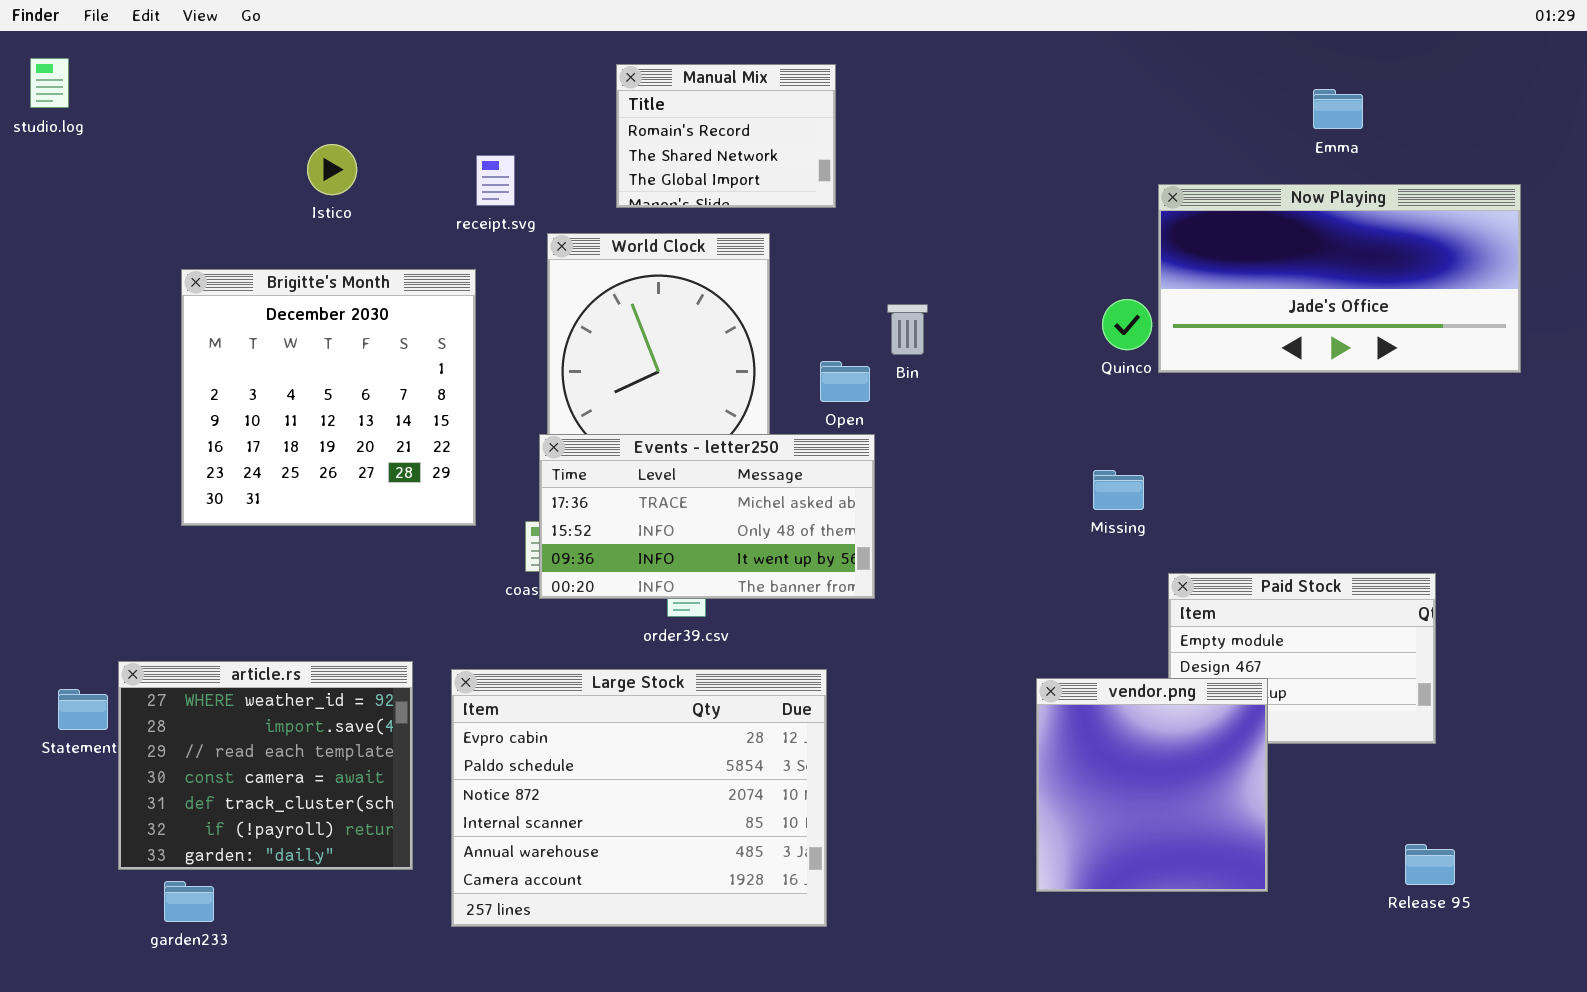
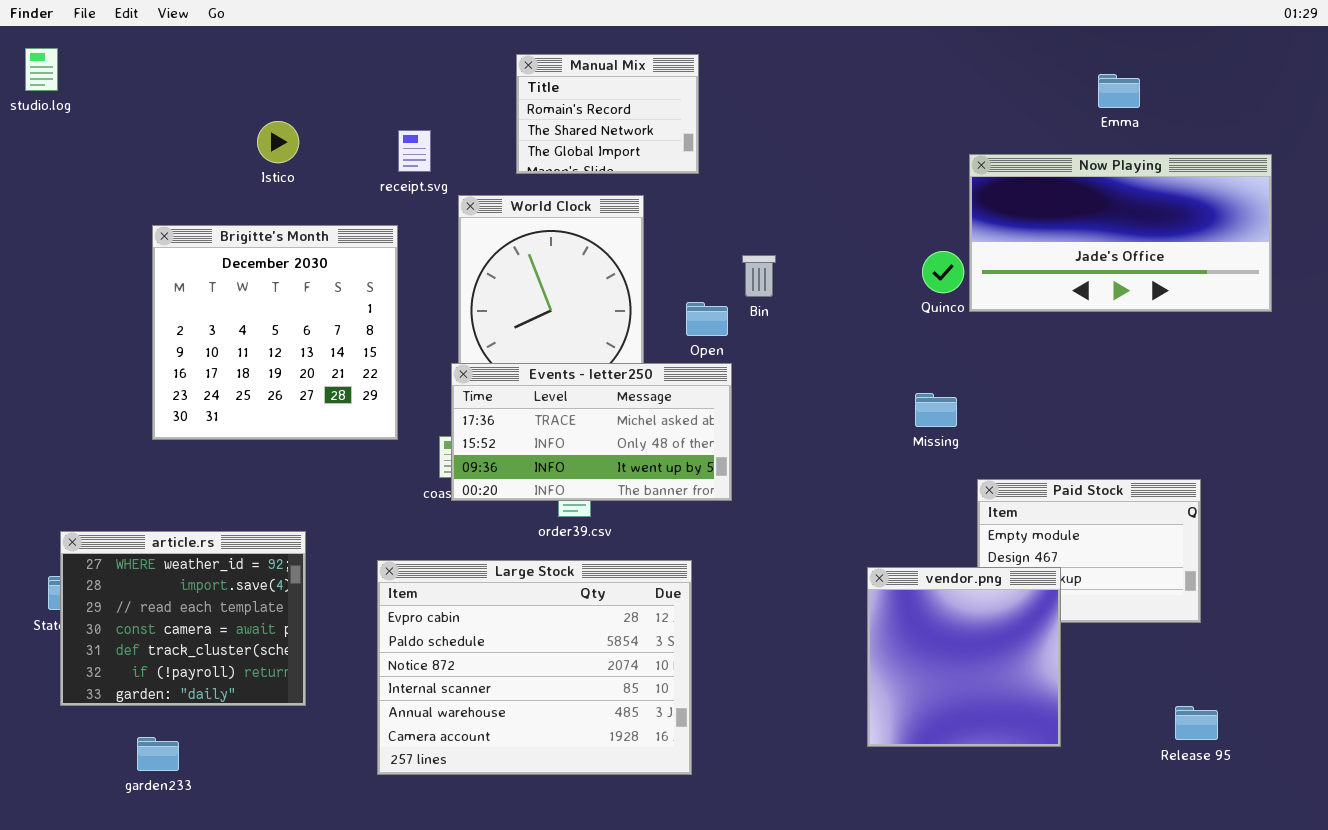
article.rs: [118,661,413,870] -> [60,531,306,706], moved

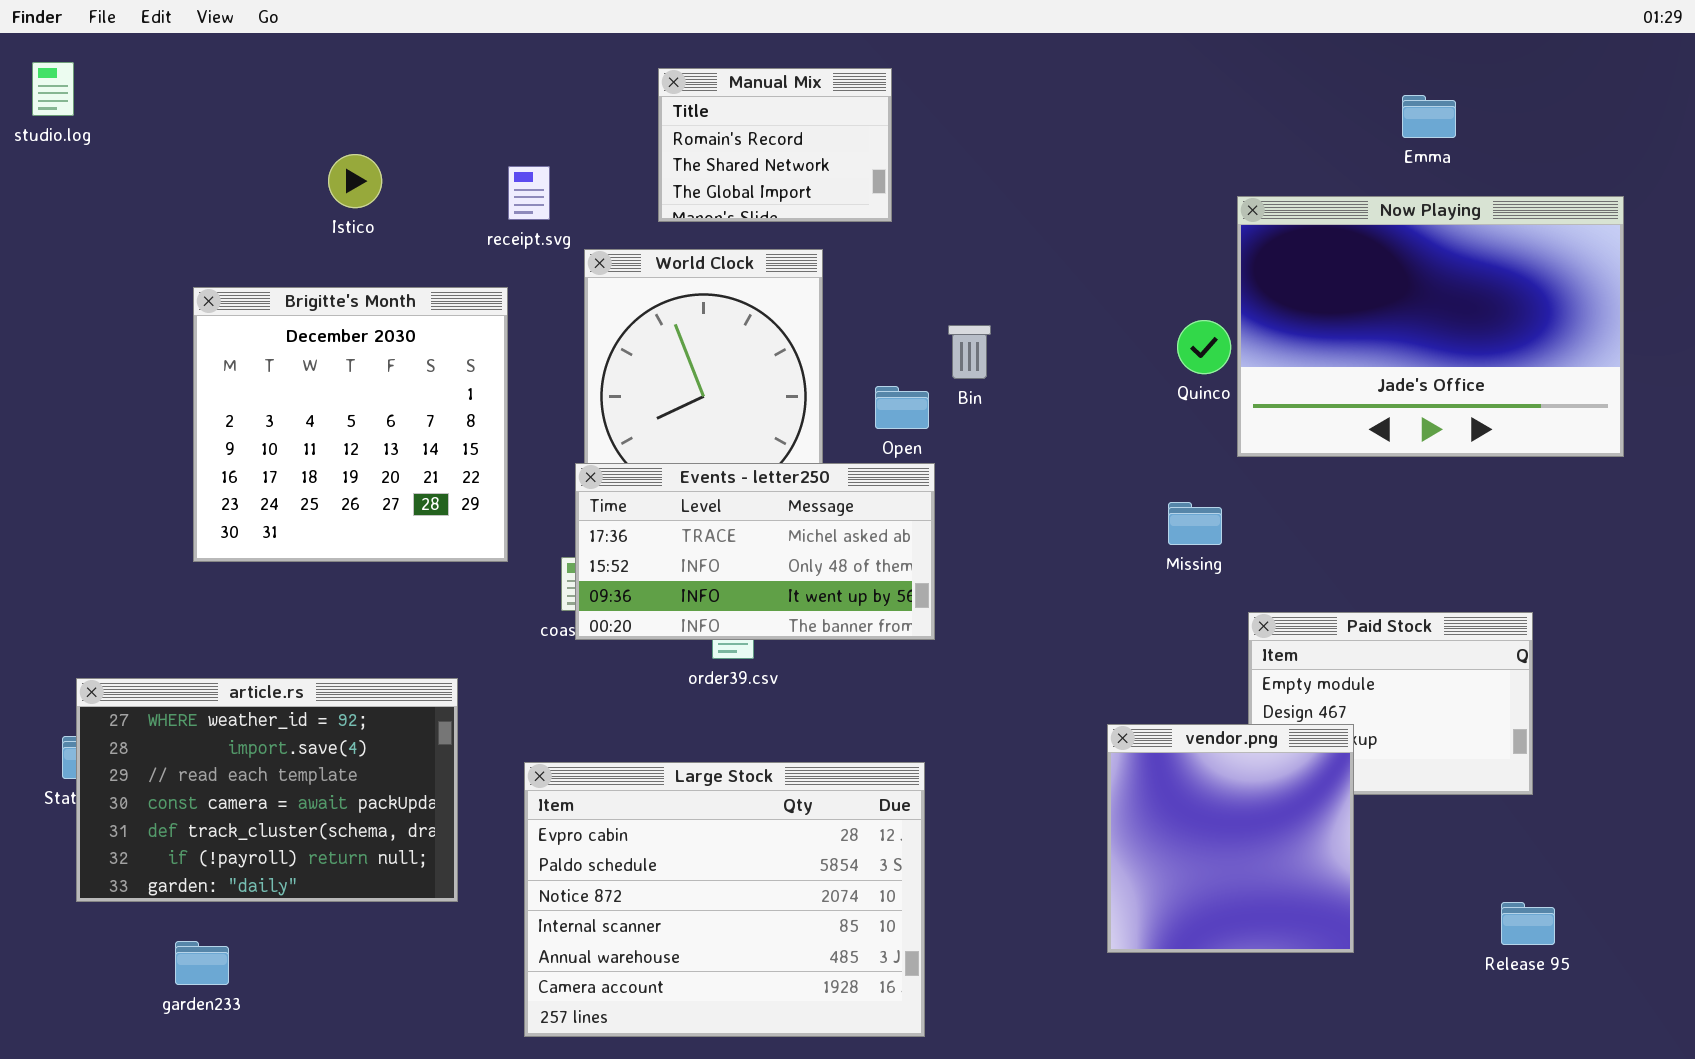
Now Playing: [969,154,1272,312] -> [1237,196,1624,457], resized
article.rs: [60,531,306,706] -> [76,678,458,902], resized
Large Stock: [377,560,692,775] -> [524,762,925,1037], moved

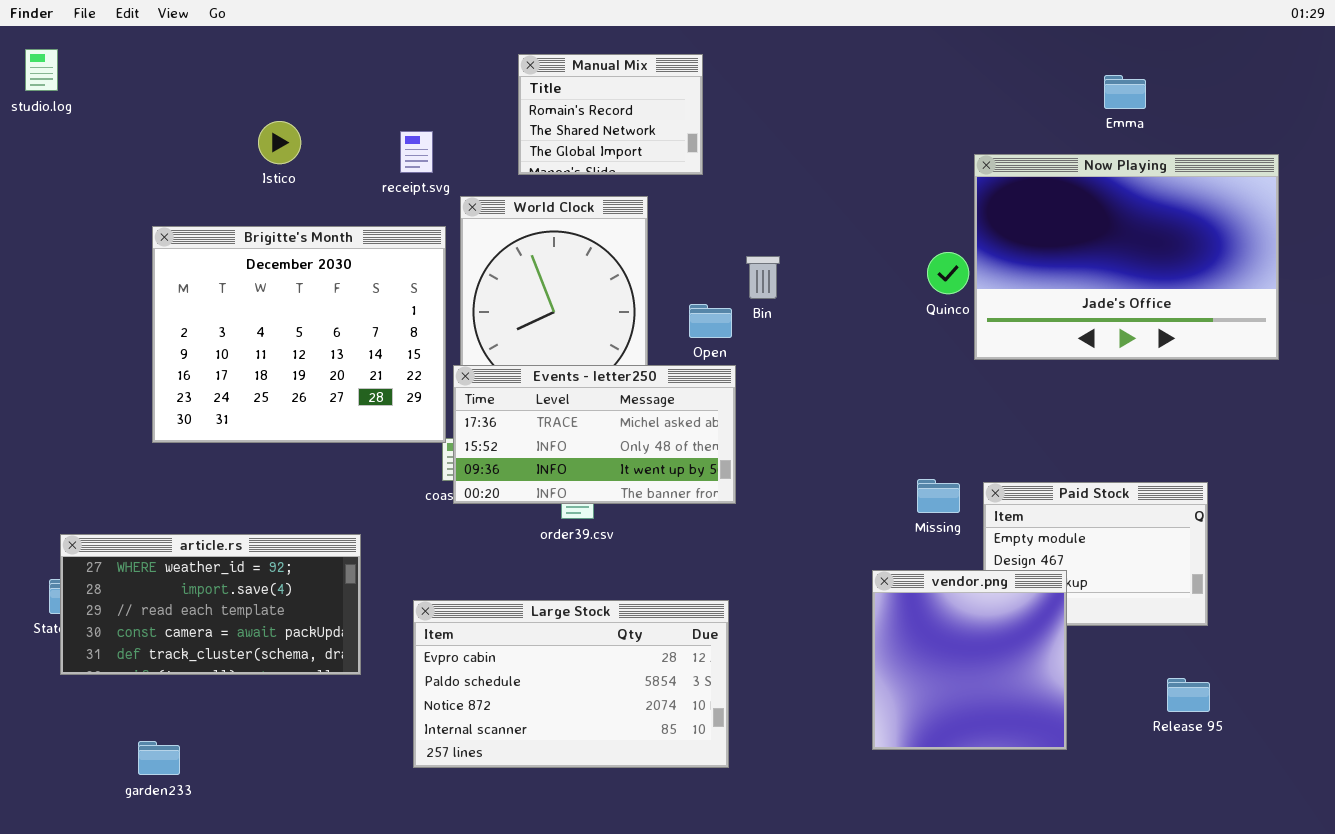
Brigitte's Month: [193,287,508,562] -> [152,226,446,443], resized
Missing: [1168,502,1222,545] -> [917,479,960,513], moved
article.rs: [76,678,458,902] -> [60,534,361,675], resized
Large Stock: [524,762,925,1037] -> [413,600,729,768], resized
Release 95: [1501,902,1555,945] -> [1167,678,1210,712], moved

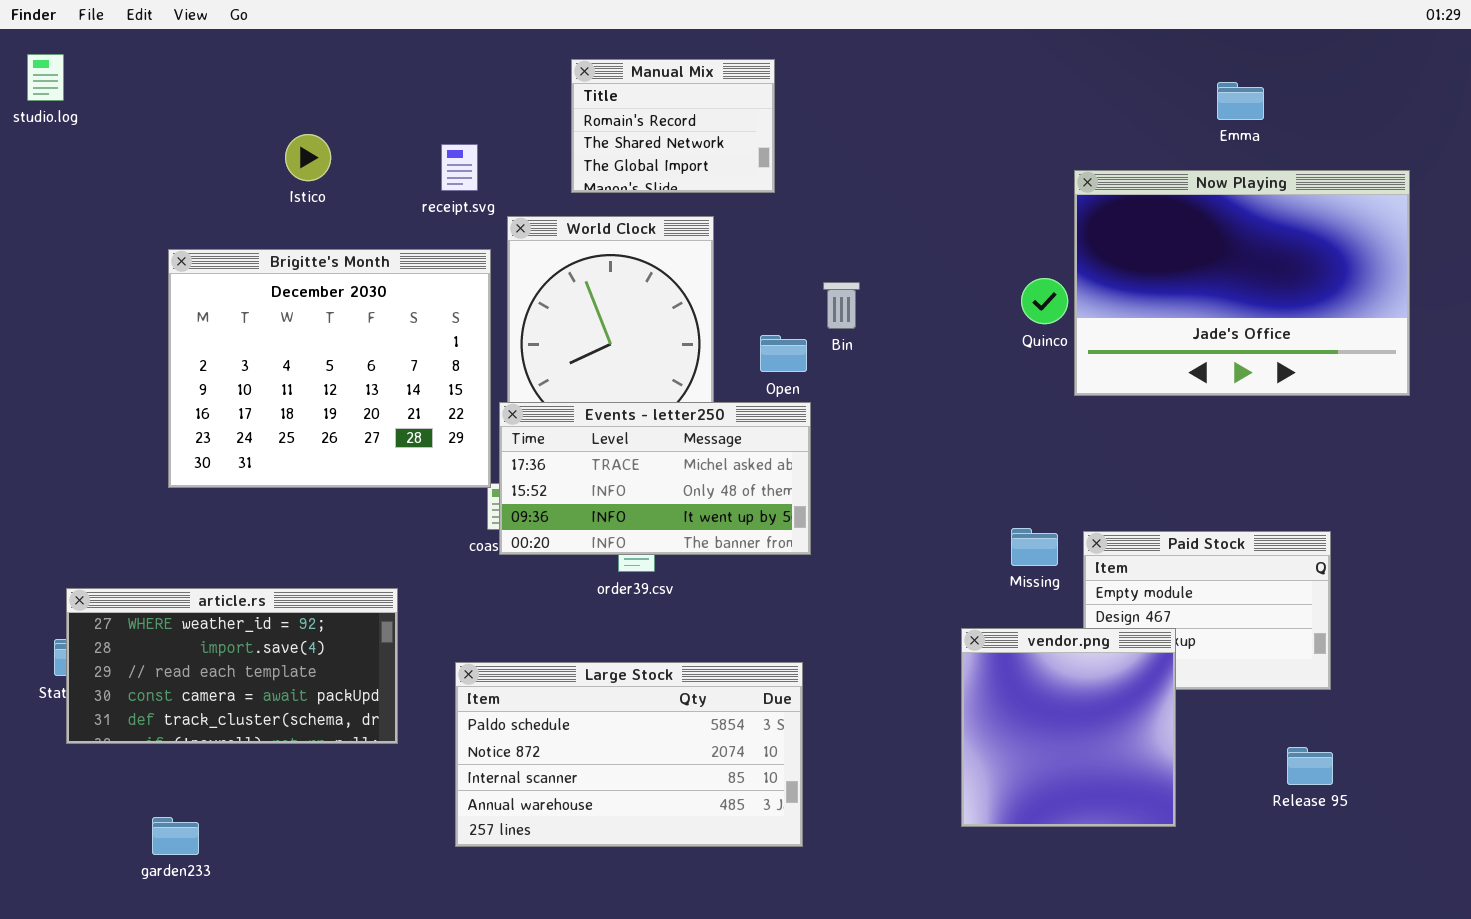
Large Stock: [413,600,729,768] -> [455,662,803,847], scrolled down 1 row

